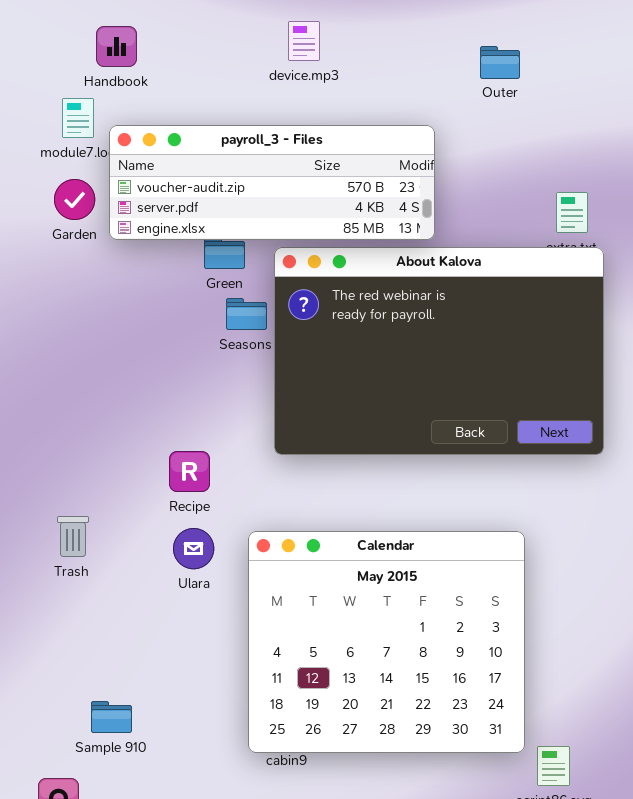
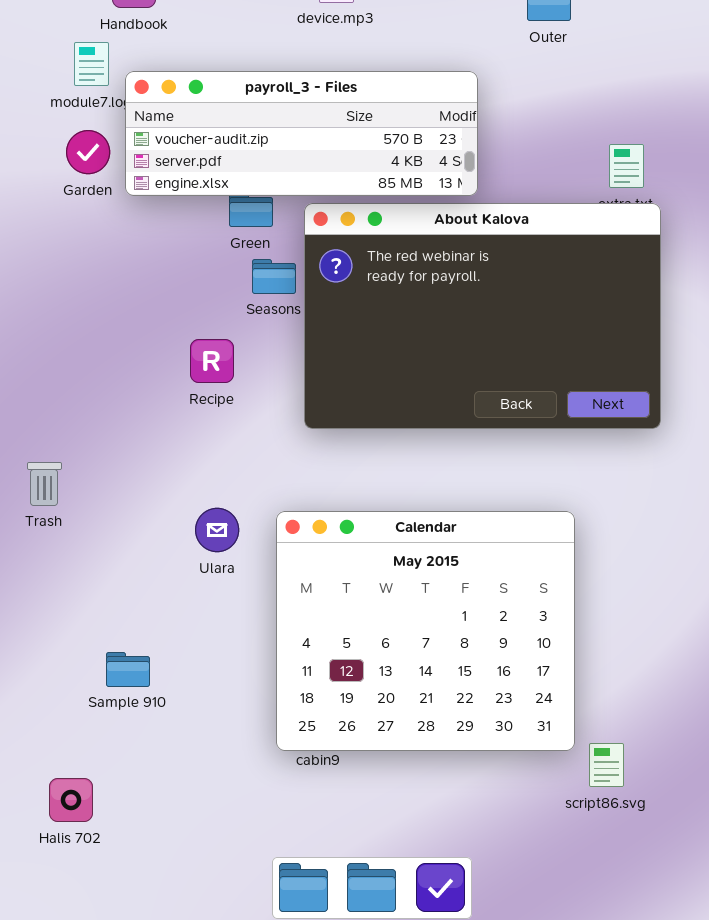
Recipe: [169,451,210,492] -> [190,339,234,383], moved
Trash: [57,516,89,557] -> [27,462,62,506], moved
Sample 910: [91,701,132,733] -> [106,652,150,687], moved

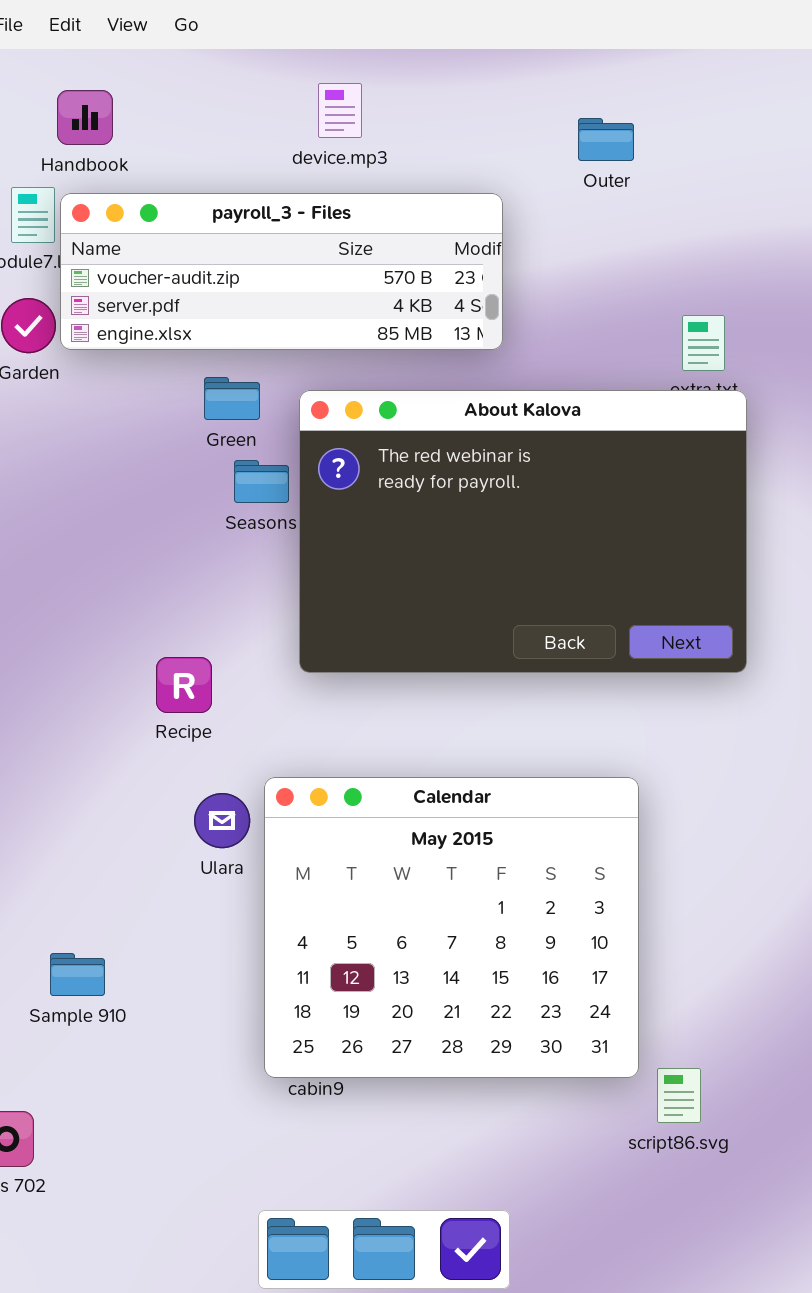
payroll_3 - Files: [125,71,478,196] -> [60,193,503,350], moved
Recipe: [190,339,234,383] -> [156,657,212,713], moved
Ulara: [195,508,239,552] -> [194,793,250,848], moved

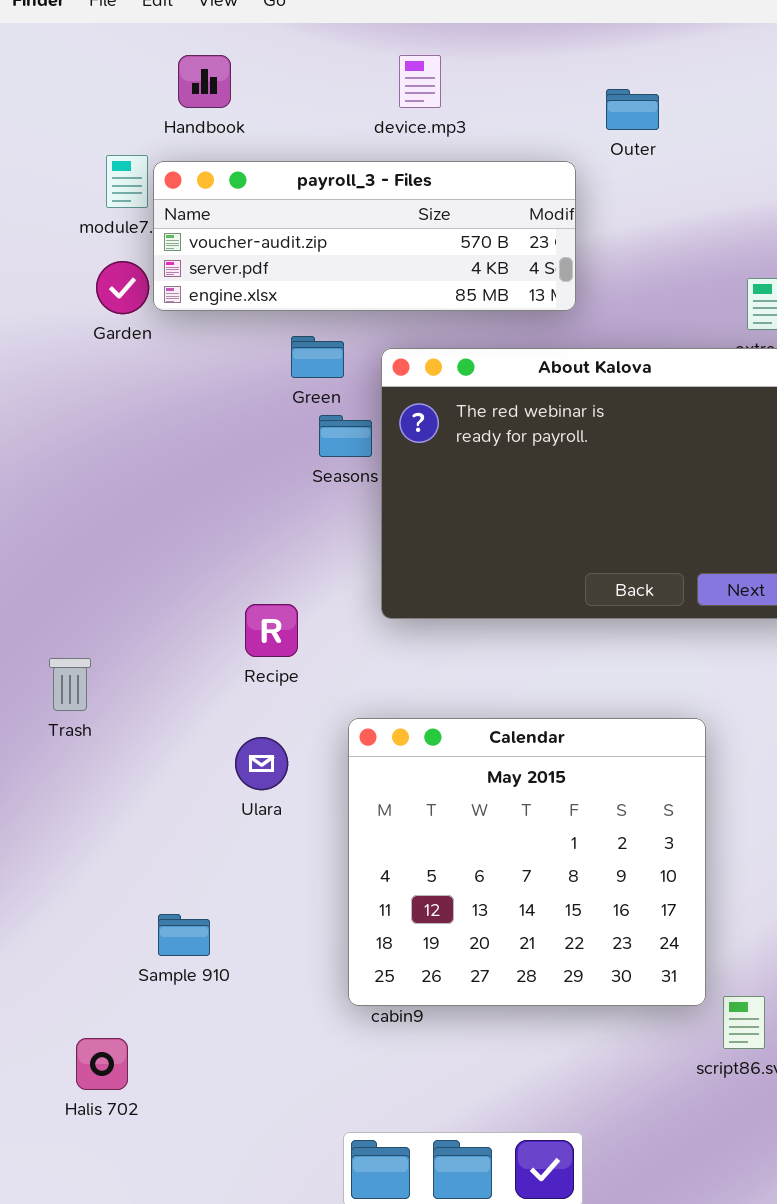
Handbook: [57,90,113,145] -> [178,55,231,108], moved
Outer: [578,118,634,161] -> [606,89,659,130], moved
Ulara: [194,793,250,848] -> [235,737,288,790], moved
Sample 910: [50,953,105,996] -> [158,914,210,956], moved

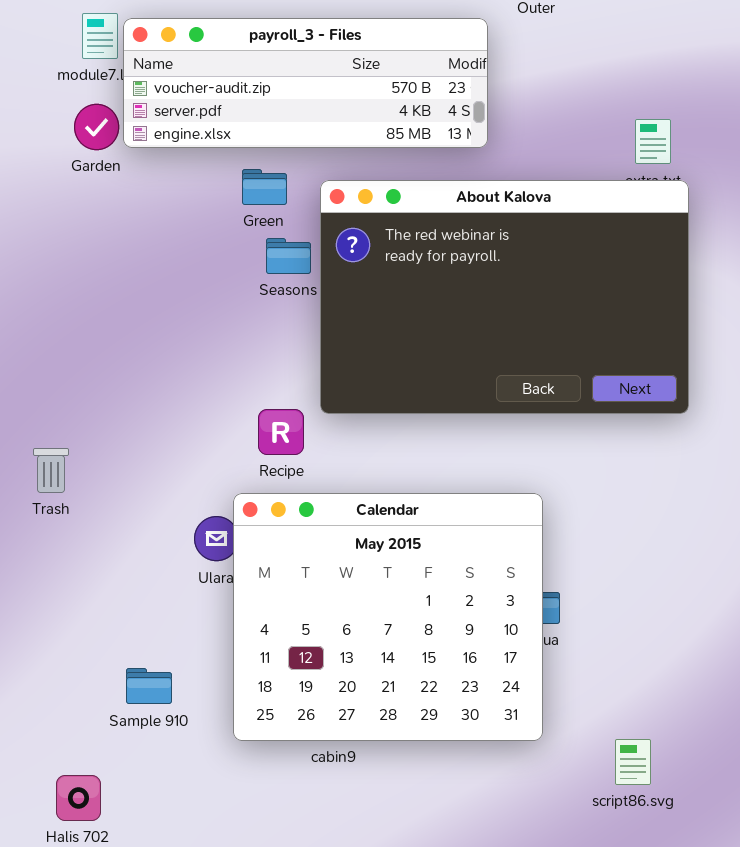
Recipe: [245,604,298,657] -> [258,409,304,455], moved
Calendar: [348,718,706,1006] -> [233,493,543,741], moved

